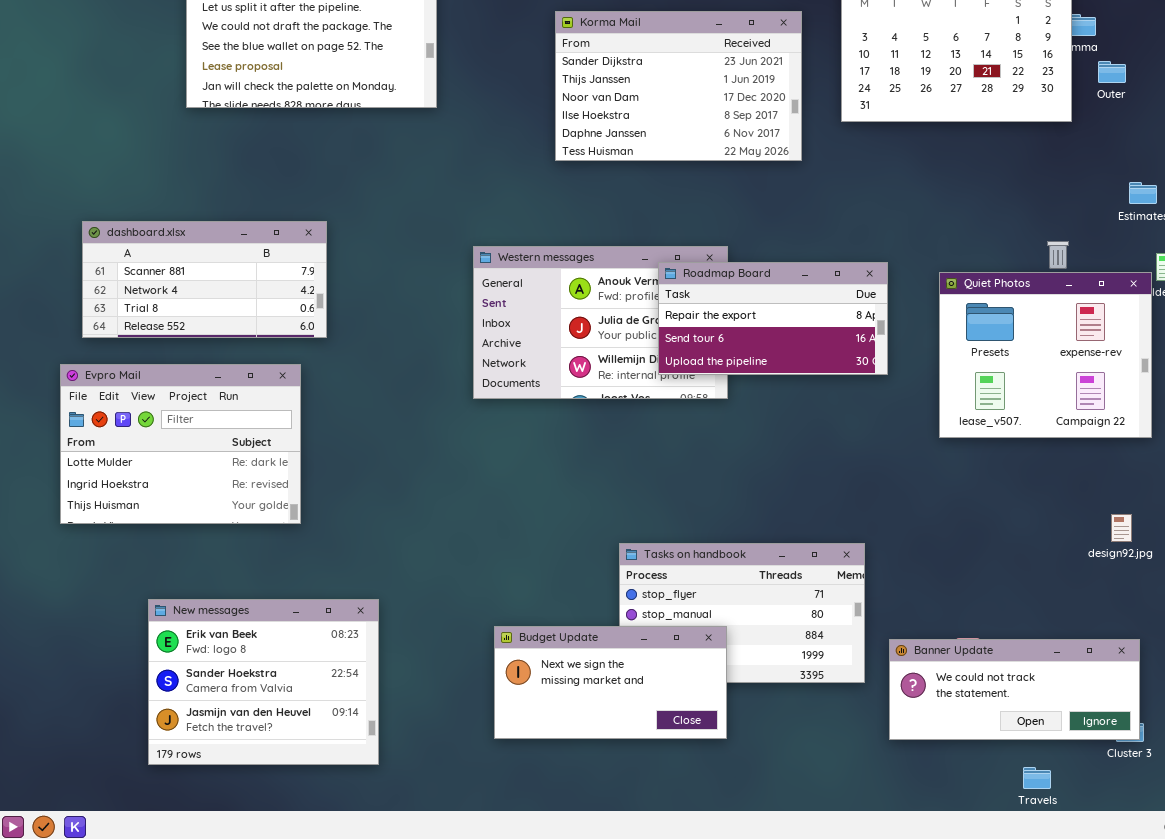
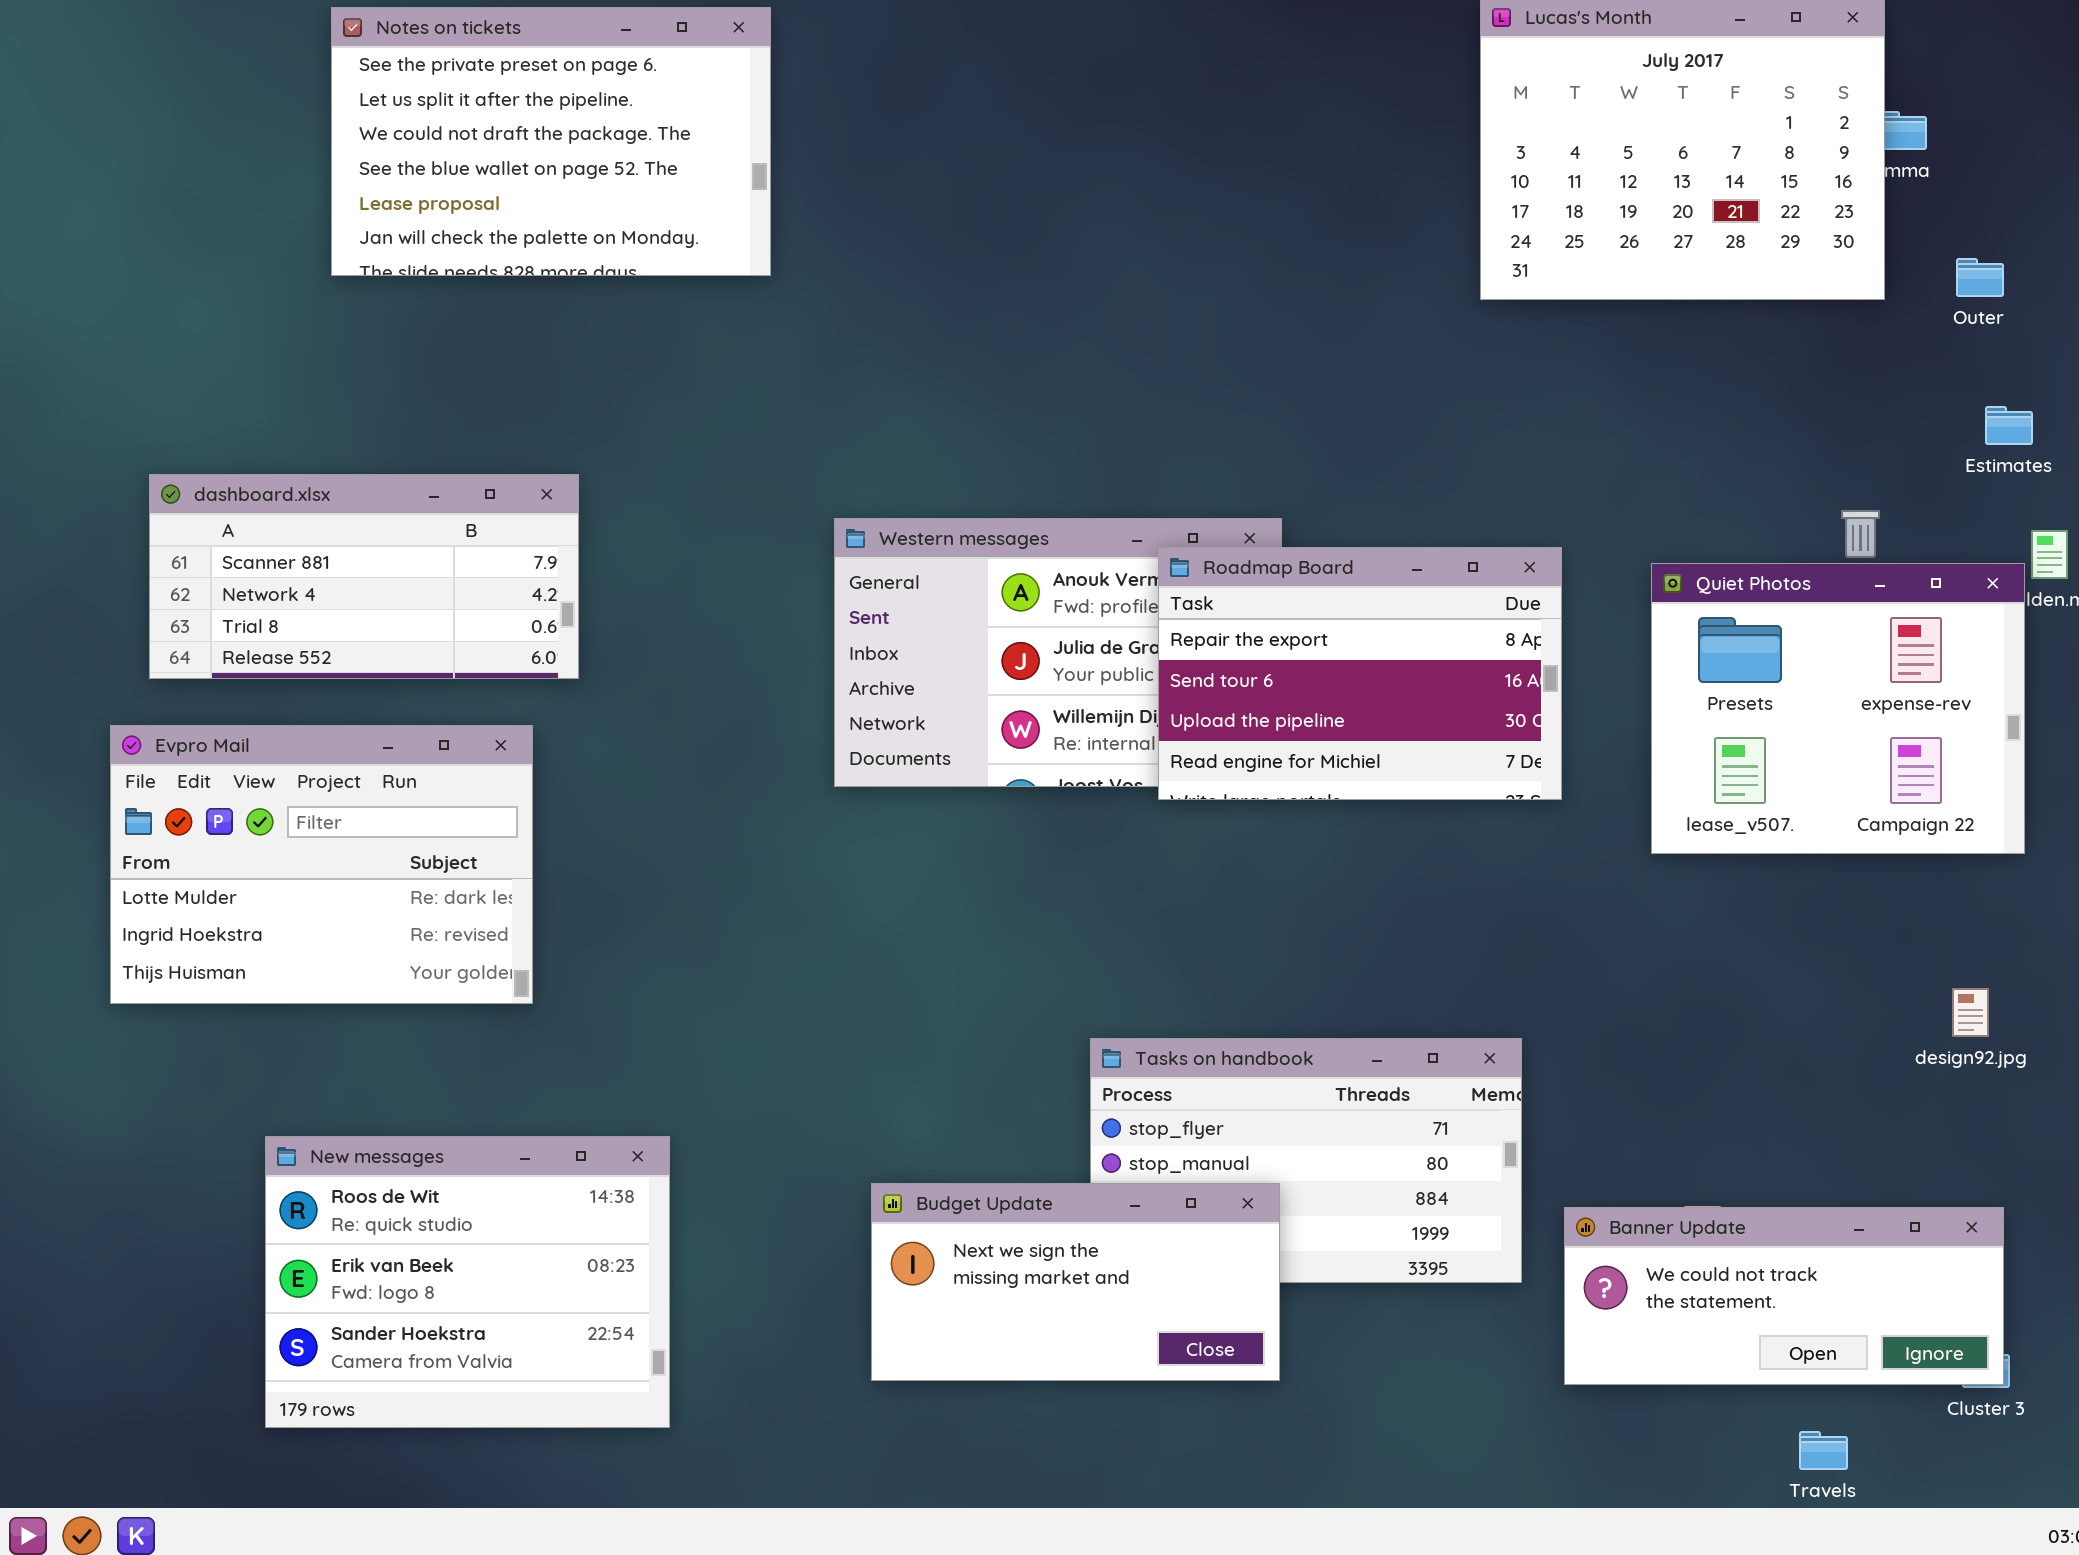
Korma Mail: [555,11,802,161] -> none, closed
Outer: [1098,61,1126,83] -> [1956,258,2004,297], moved
Roadmap Board: [658,262,888,375] -> [1158,547,1562,800], resized
New messages: [148,599,379,765] -> [265,1136,670,1428], scrolled up 1 row

